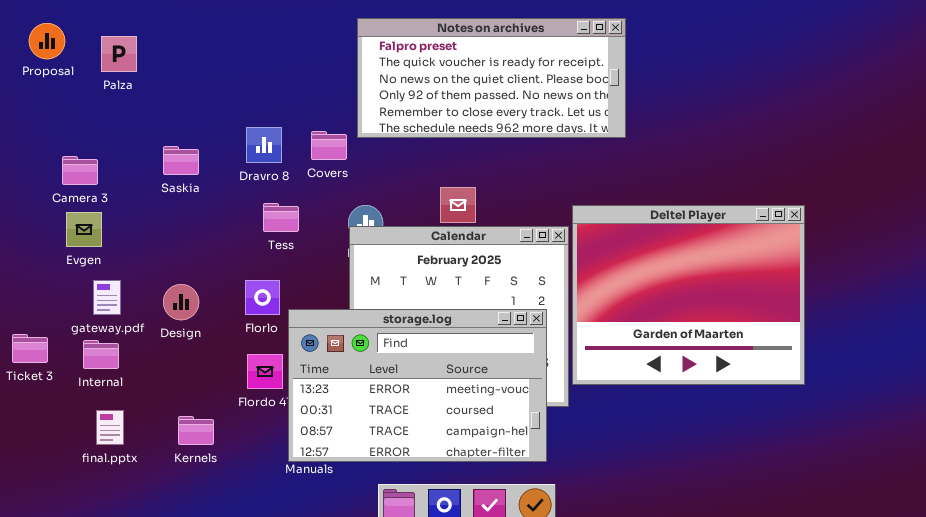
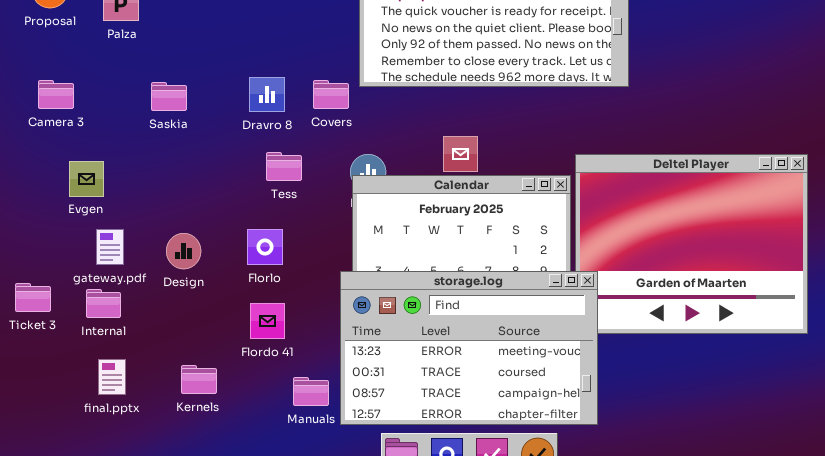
Saskia: [163,146,199,175] -> [151,82,187,111], moved
Camera 3: [62,156,98,185] -> [38,80,74,109], moved
storage.log: [288,309,547,462] -> [340,271,598,425], moved

